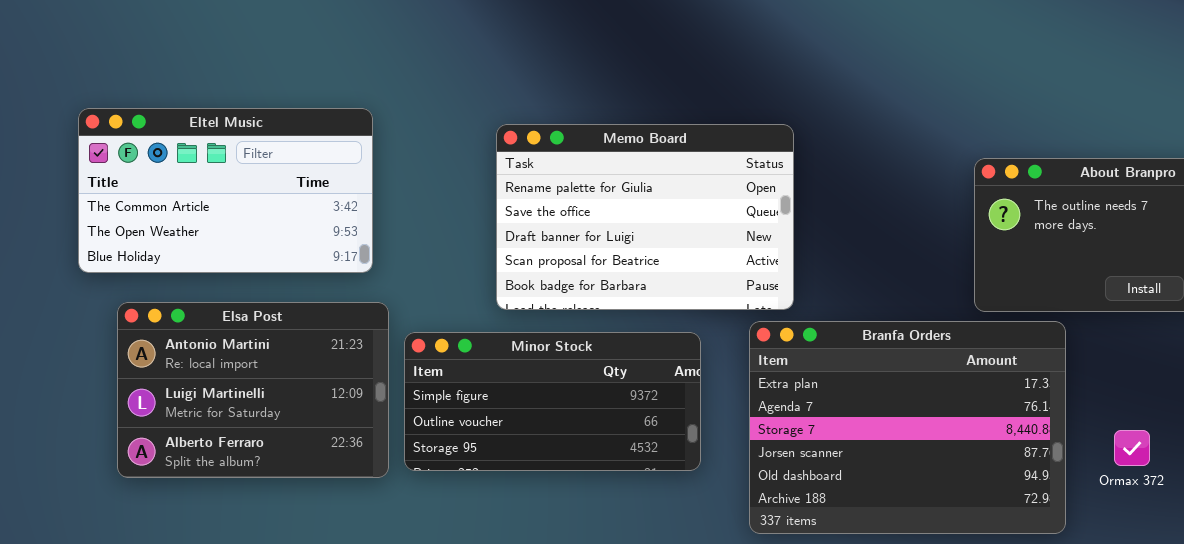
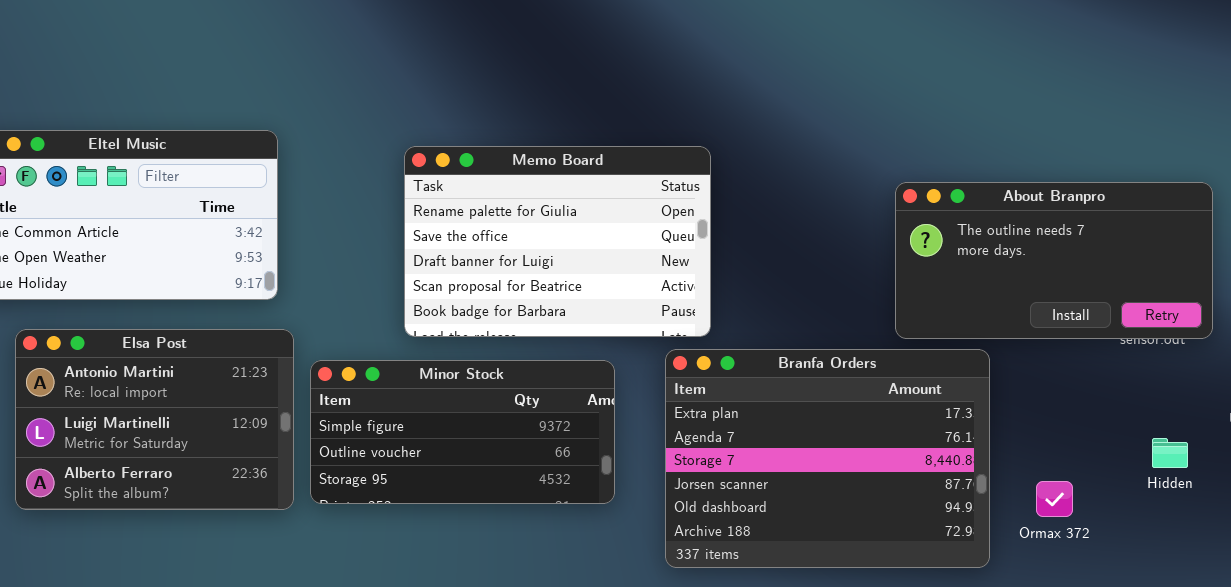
Ormax 372: [1114,430,1150,466] -> [1036,481,1073,517], moved

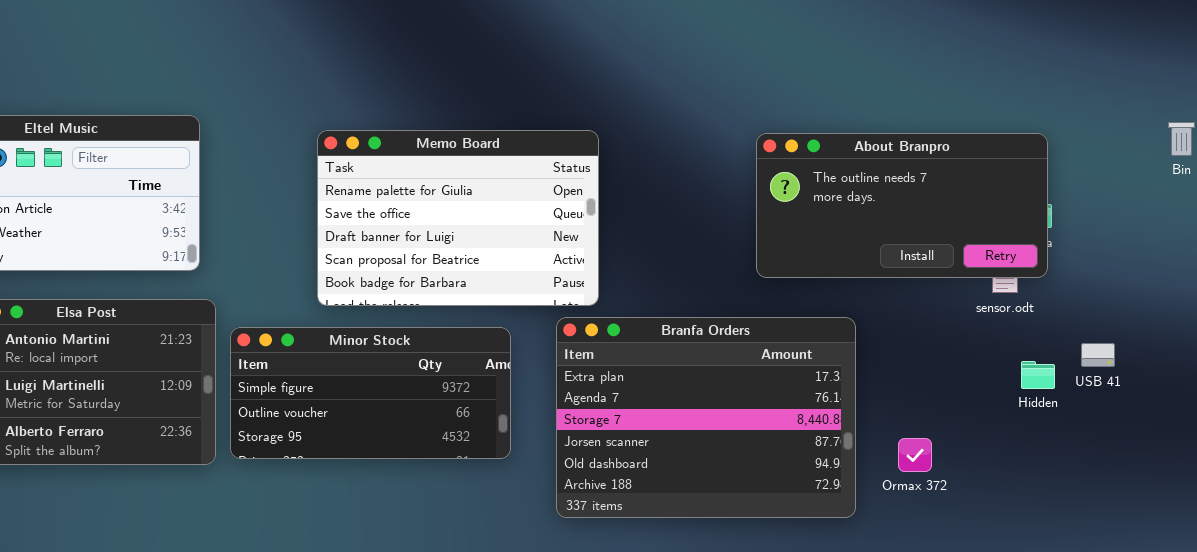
About Branpro: [895,182,1213,339] -> [756,133,1048,278], moved
Hidden: [1152,438,1188,468] -> [1021,361,1055,389], moved

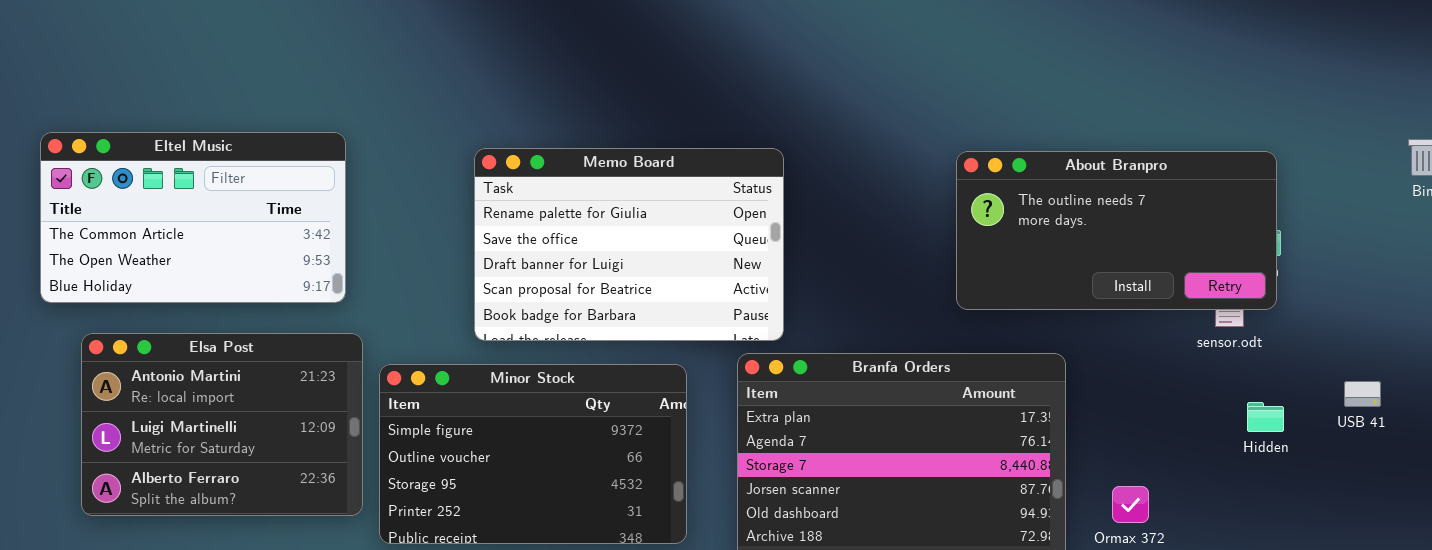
Minor Stock: [230,327,511,459] -> [379,364,687,544], resized
USB 41: [1081,343,1115,367] -> [1344,381,1381,407], moved

